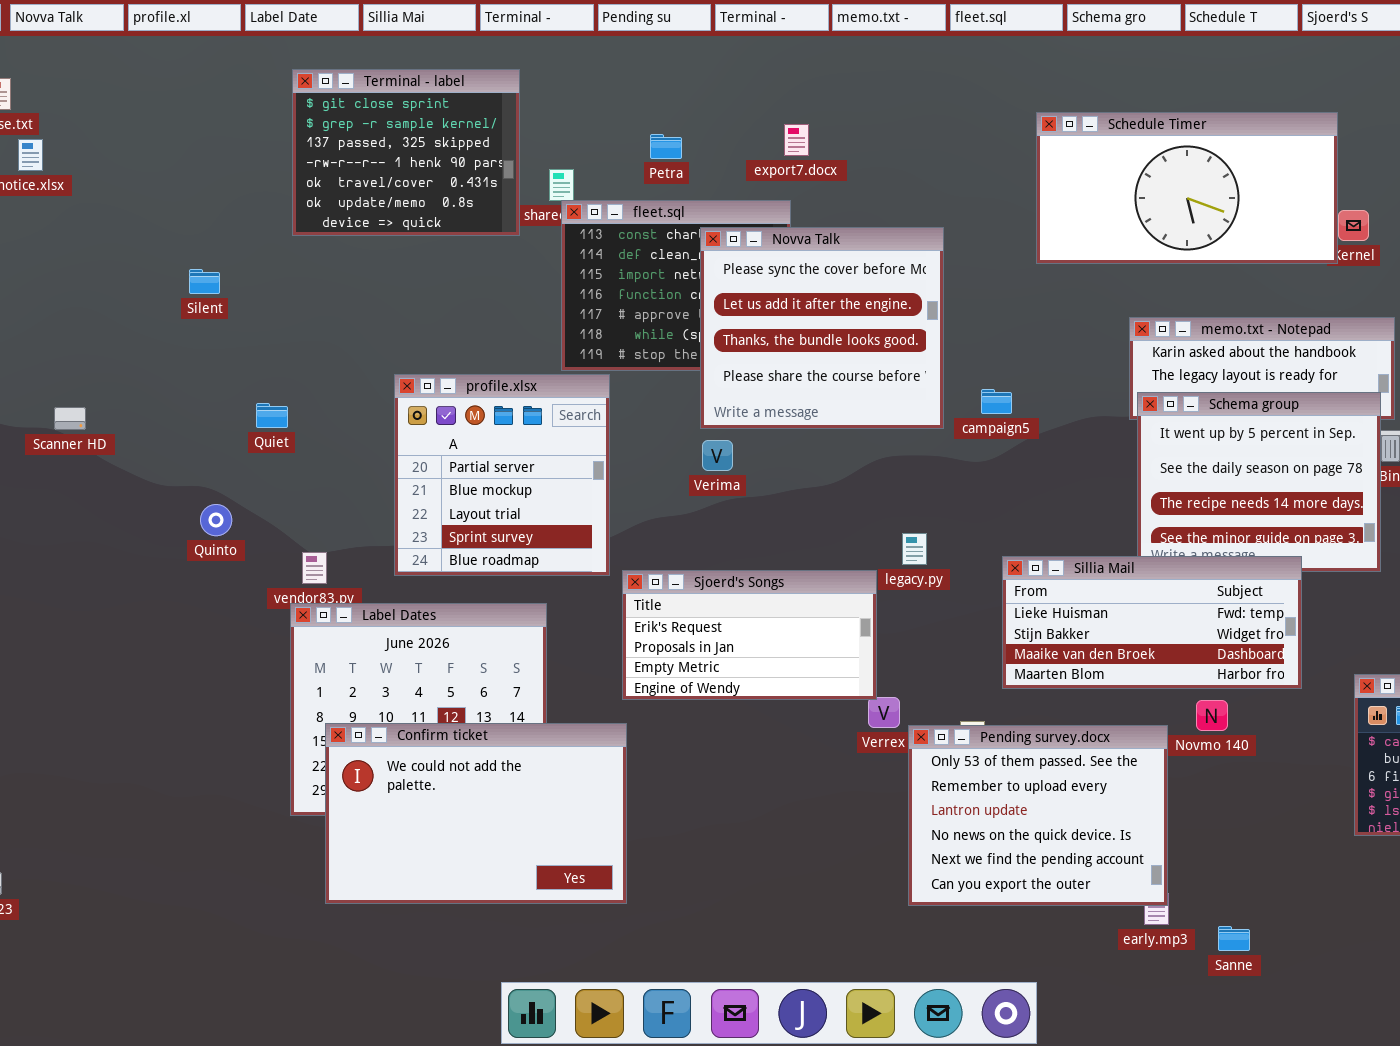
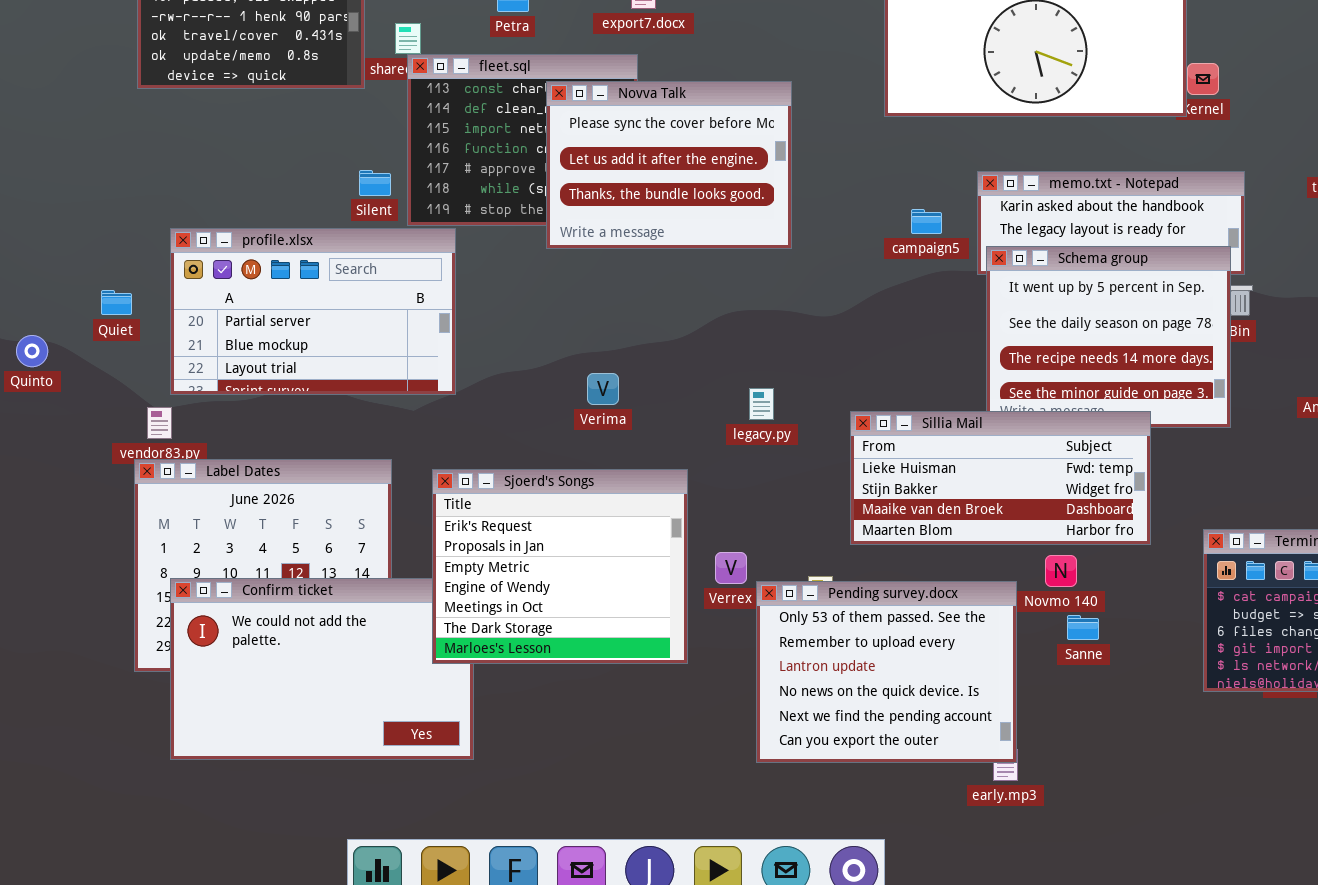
Novva Talk: [700,227,944,429] -> [546,81,792,249], resized
Silent: [189,269,220,294] -> [359,170,391,196], moved
profile.xlsx: [394,374,610,576] -> [170,228,456,395], resized
campaign5: [981,389,1012,414] -> [911,209,942,234], moved
Quiet: [256,403,288,428] -> [101,290,132,315], moved
Verima: [702,440,733,471] -> [587,373,619,405], moved
Quinto: [200,504,232,536] -> [16,335,48,367], moved
Sjoerd's Songs: [622,570,877,700] -> [432,469,688,664], moved, resized
Sanne: [1218,926,1250,951] -> [1067,615,1099,640], moved

